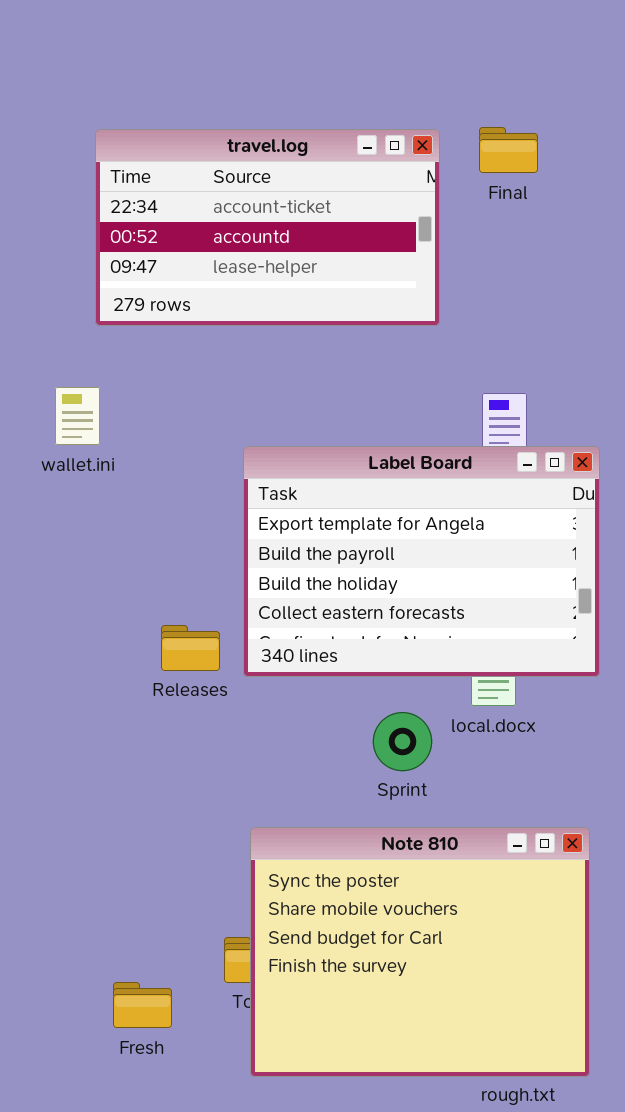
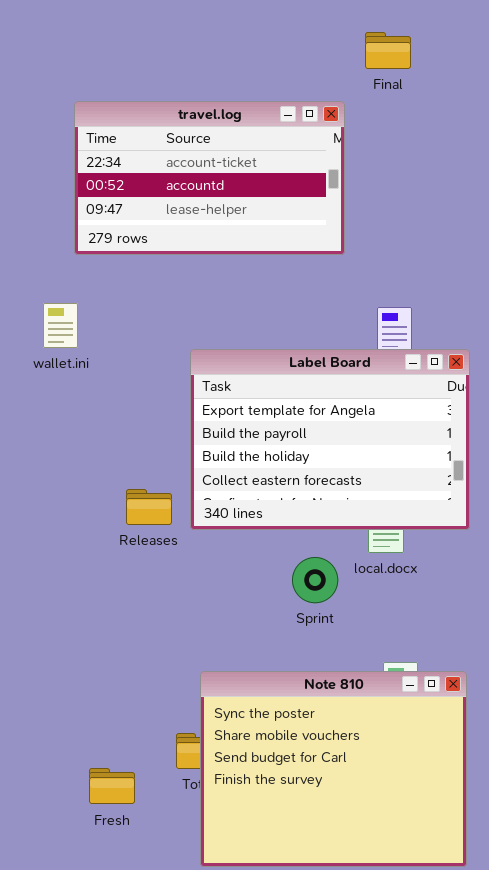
Final: [479,127,538,173] -> [365,32,411,69], moved
Note 810: [250,827,590,1077] -> [200,671,467,867], moved

